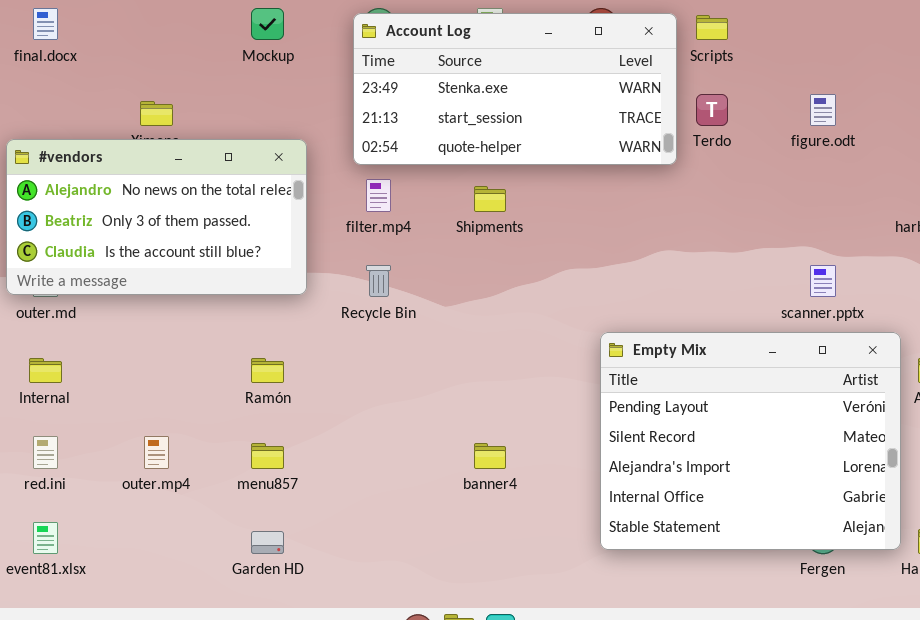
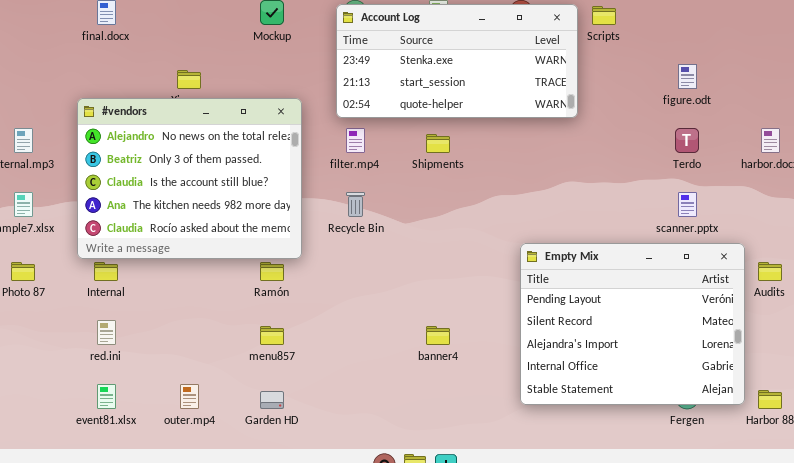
Terdo: [696,94,728,126] -> [675,128,699,153], moved
#vendors: [6,139,307,295] -> [77,98,302,259], resized
outer.mp4: [144,436,169,469] -> [180,384,199,409], moved

